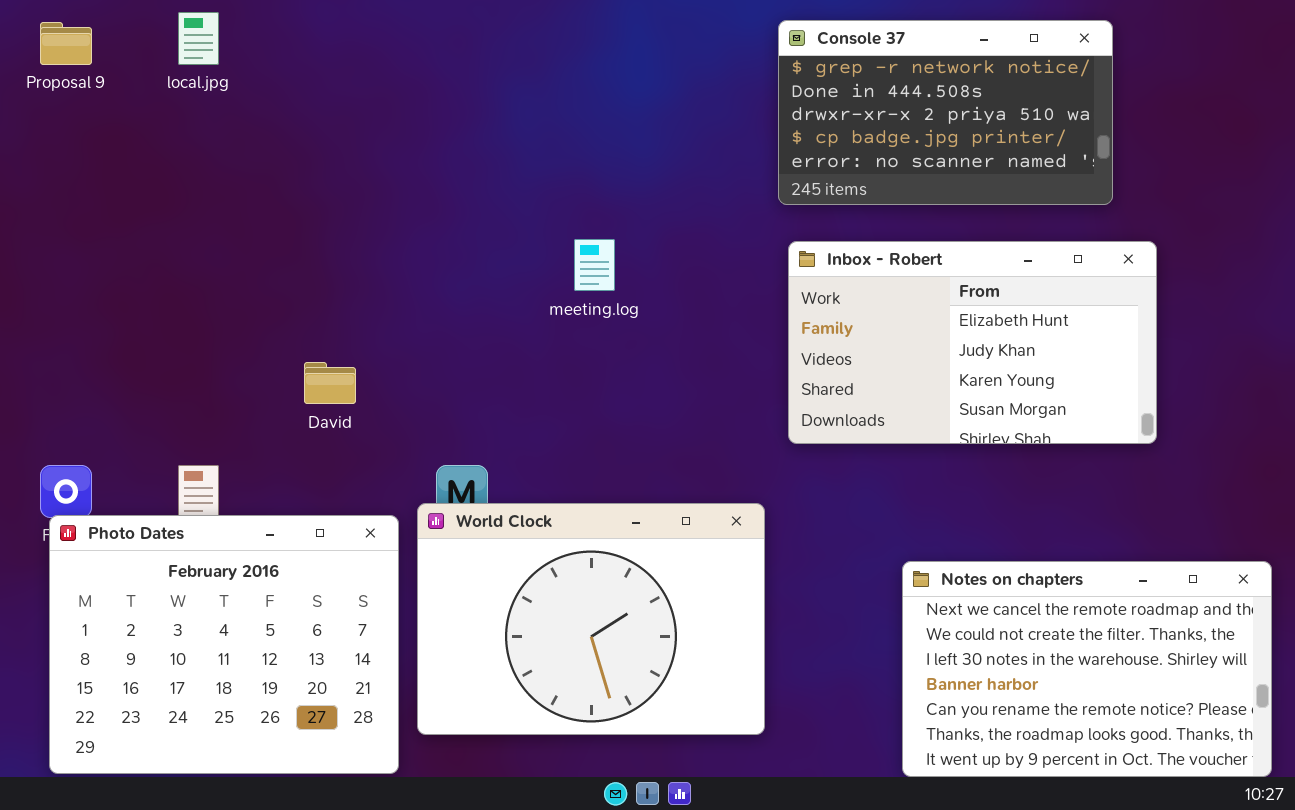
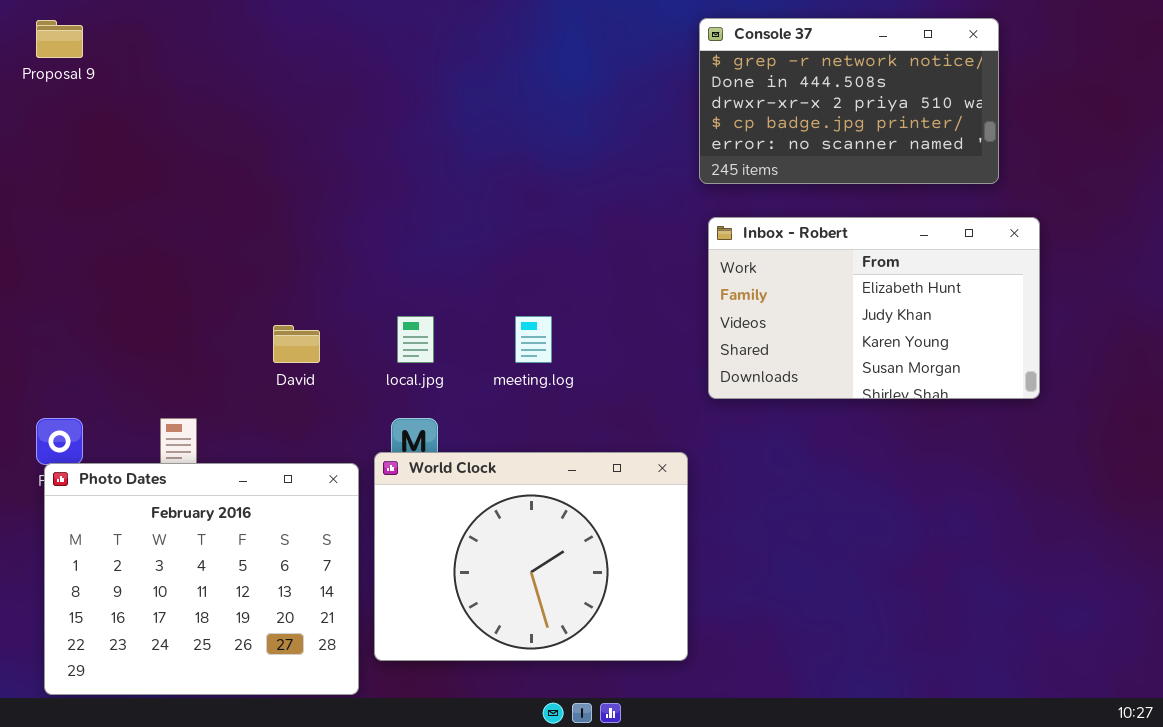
local.jpg: [178,12,219,65] -> [397,316,434,363], moved
meeting.log: [574,239,615,291] -> [515,316,552,363], moved
Notes on chapters: [902,561,1272,777] -> none, closed

